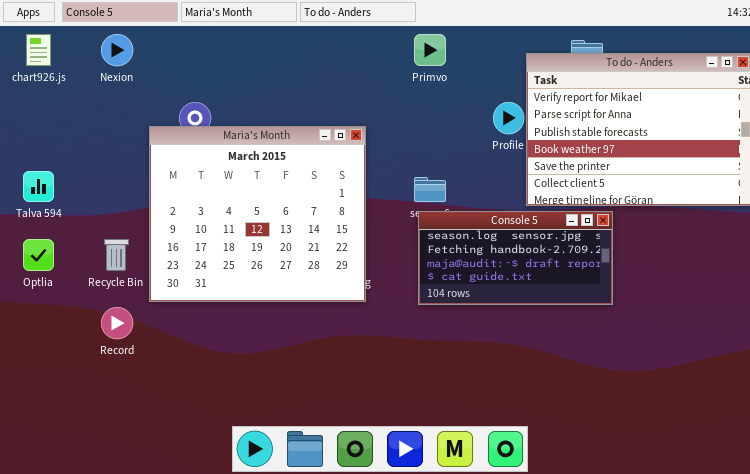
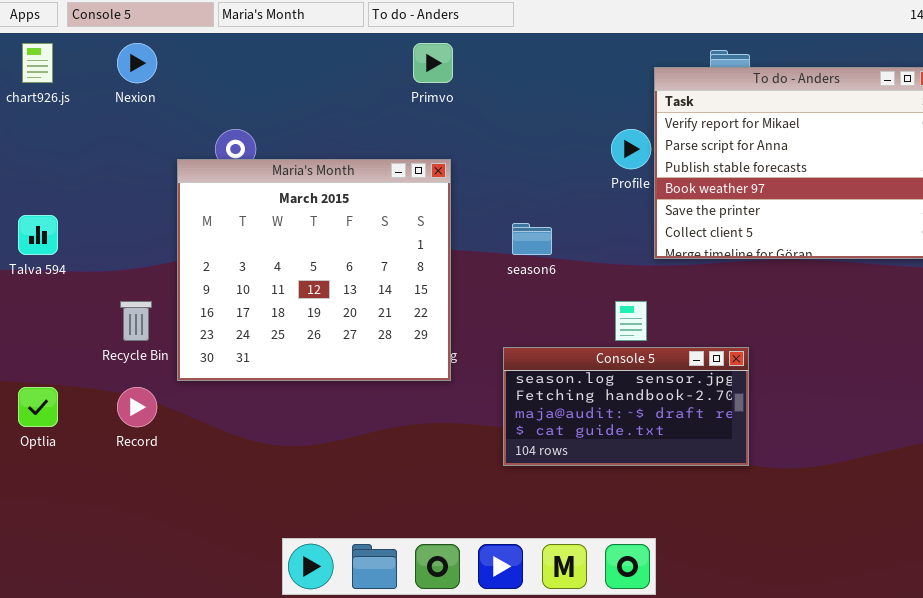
Primvo: [414,34,446,66] -> [413,43,453,83], moved
Console 5: [418,211,613,305] -> [503,347,749,466], moved
Optlia: [23,239,54,271] -> [18,387,58,427], moved

